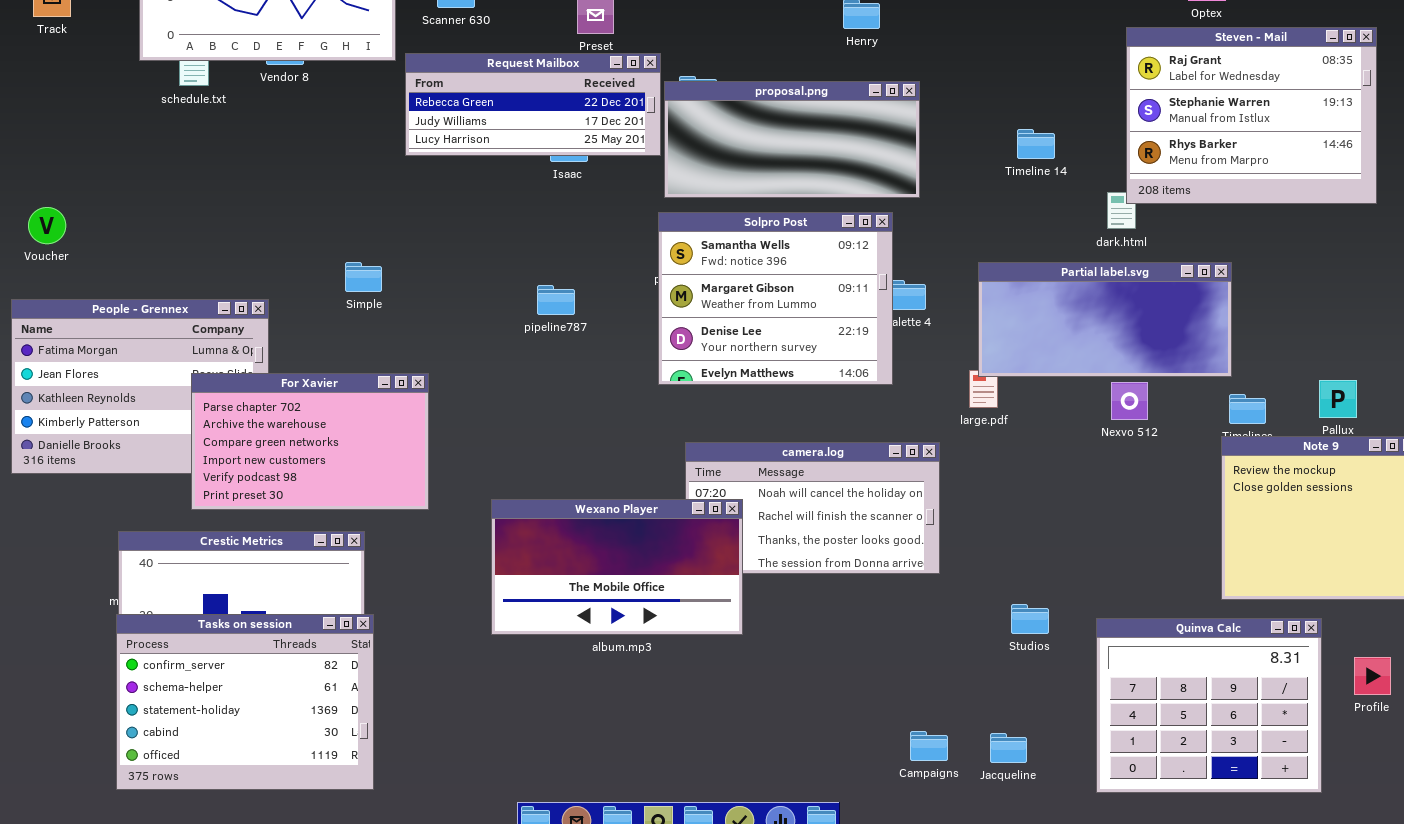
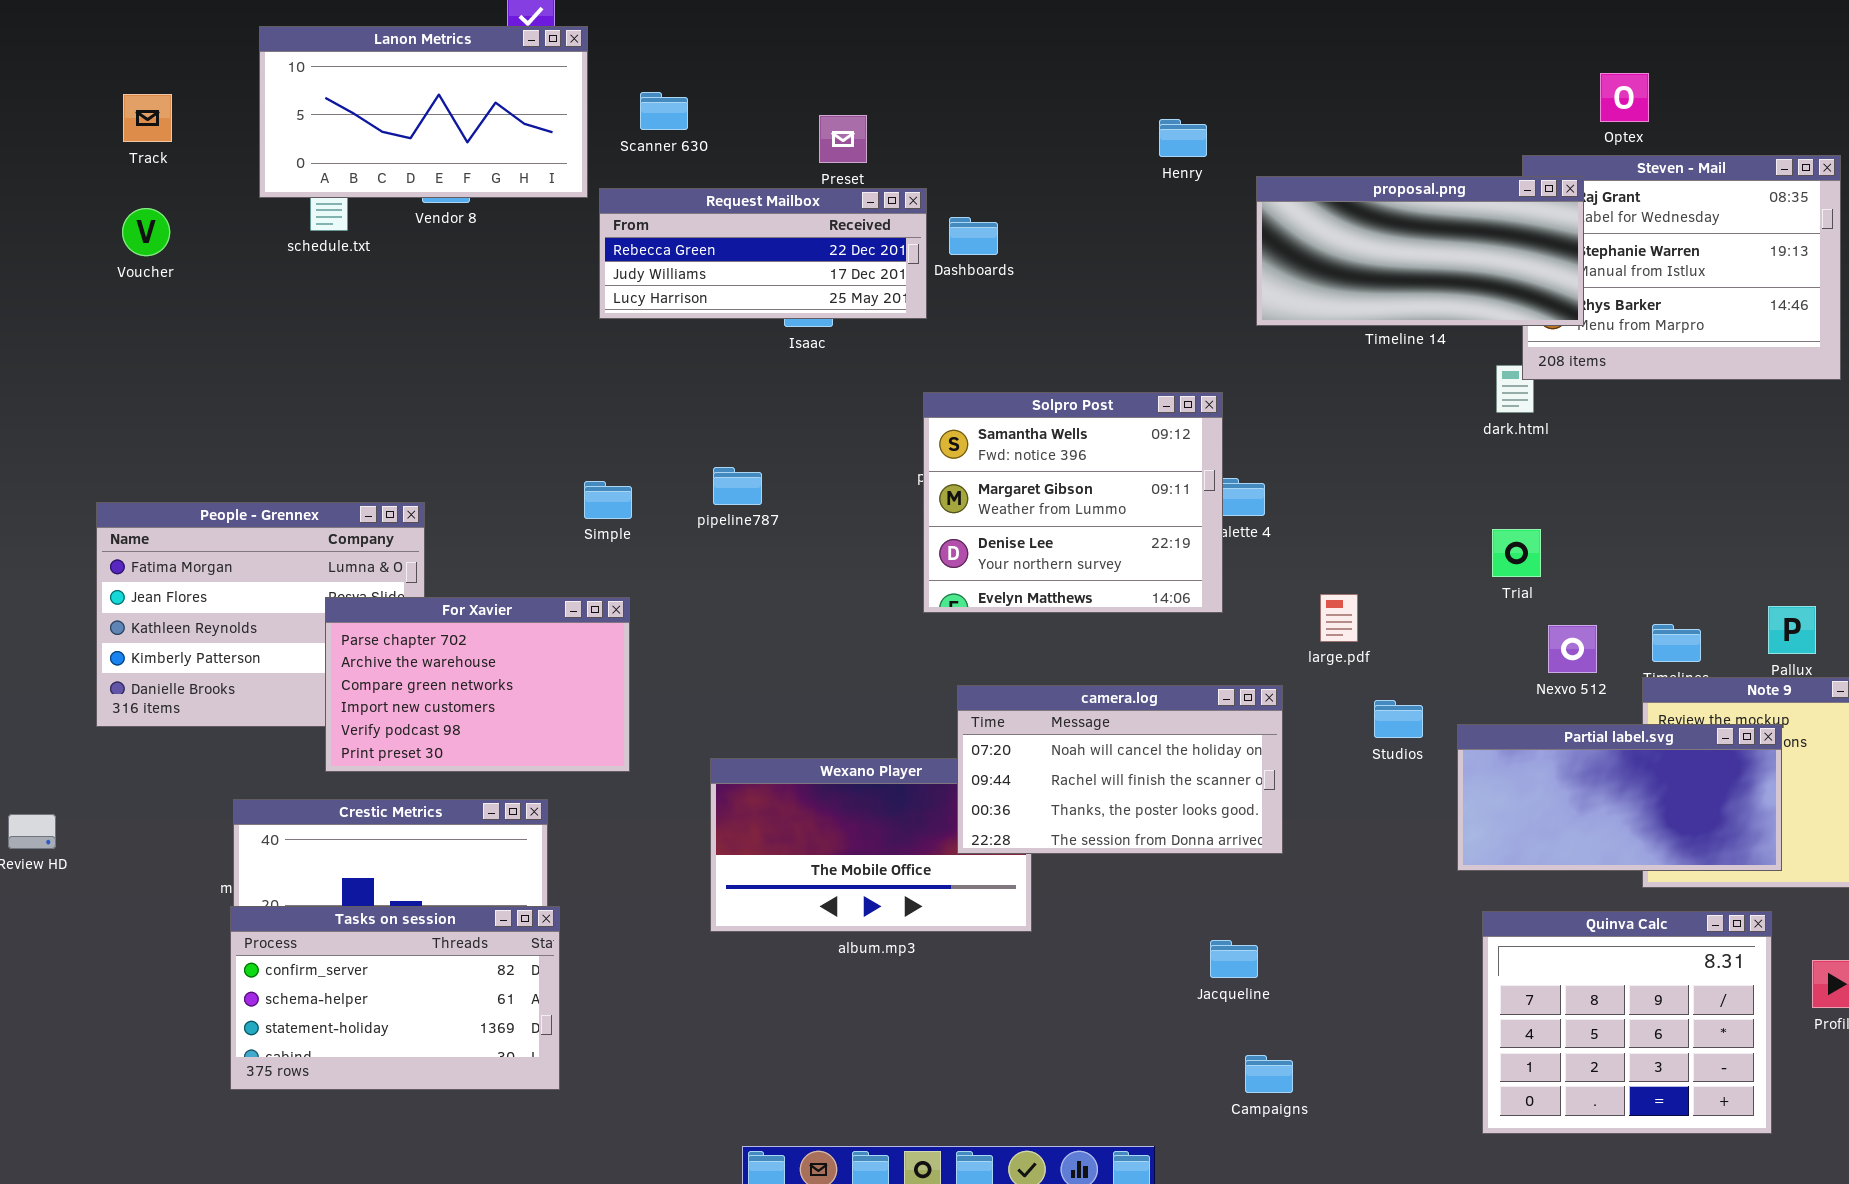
proposal.png: [664,81,920,198] -> [1256,176,1584,326], moved
Voucher: [28,207,66,244] -> [122,208,170,256], moved
Simple: [345,262,382,292] -> [584,481,632,519], moved
Partial label.svg: [978,262,1232,377] -> [1457,724,1782,871], moved
pipeline787: [537,285,575,315] -> [713,467,762,505], moved
Nexvo 512: [1111,382,1148,420] -> [1548,625,1597,673], moved
camera.log: [685,442,940,574] -> [957,685,1283,854], raised
Studios: [1011,604,1049,634] -> [1374,700,1423,738], moved
Tasks on session: [116,614,374,790] -> [230,906,560,1090], resized
Jacqueline: [990,733,1027,763] -> [1210,940,1258,978], moved

